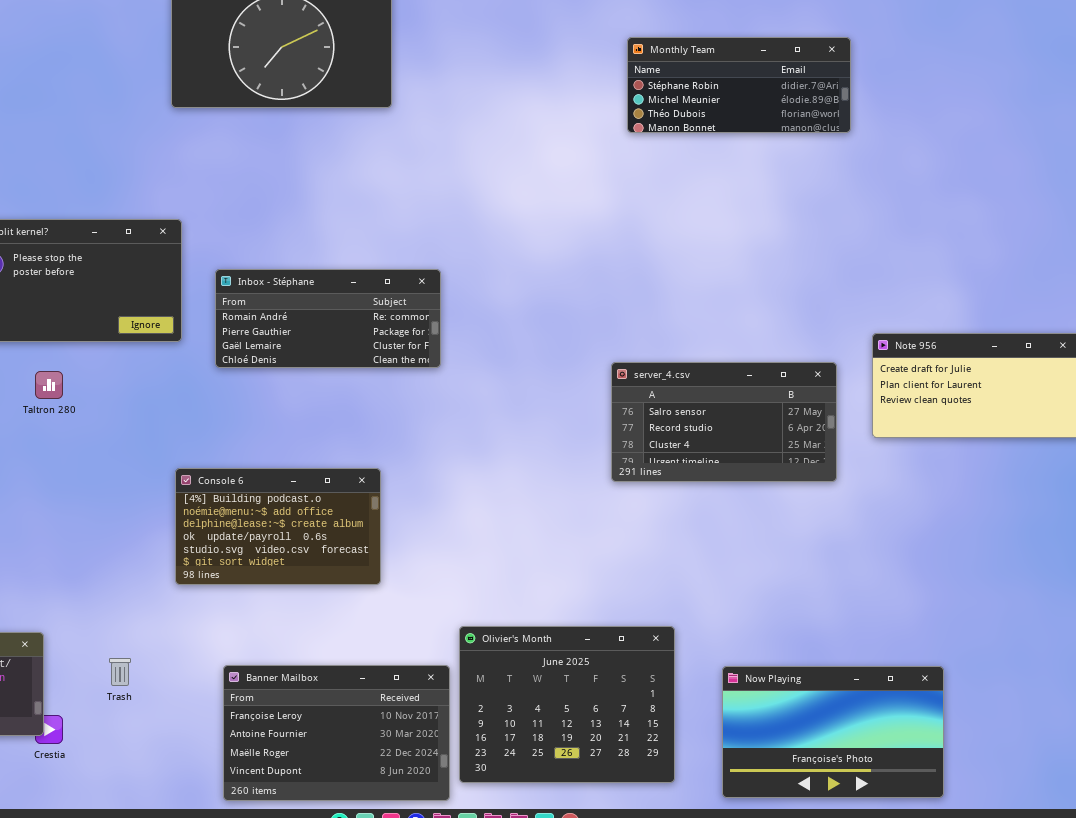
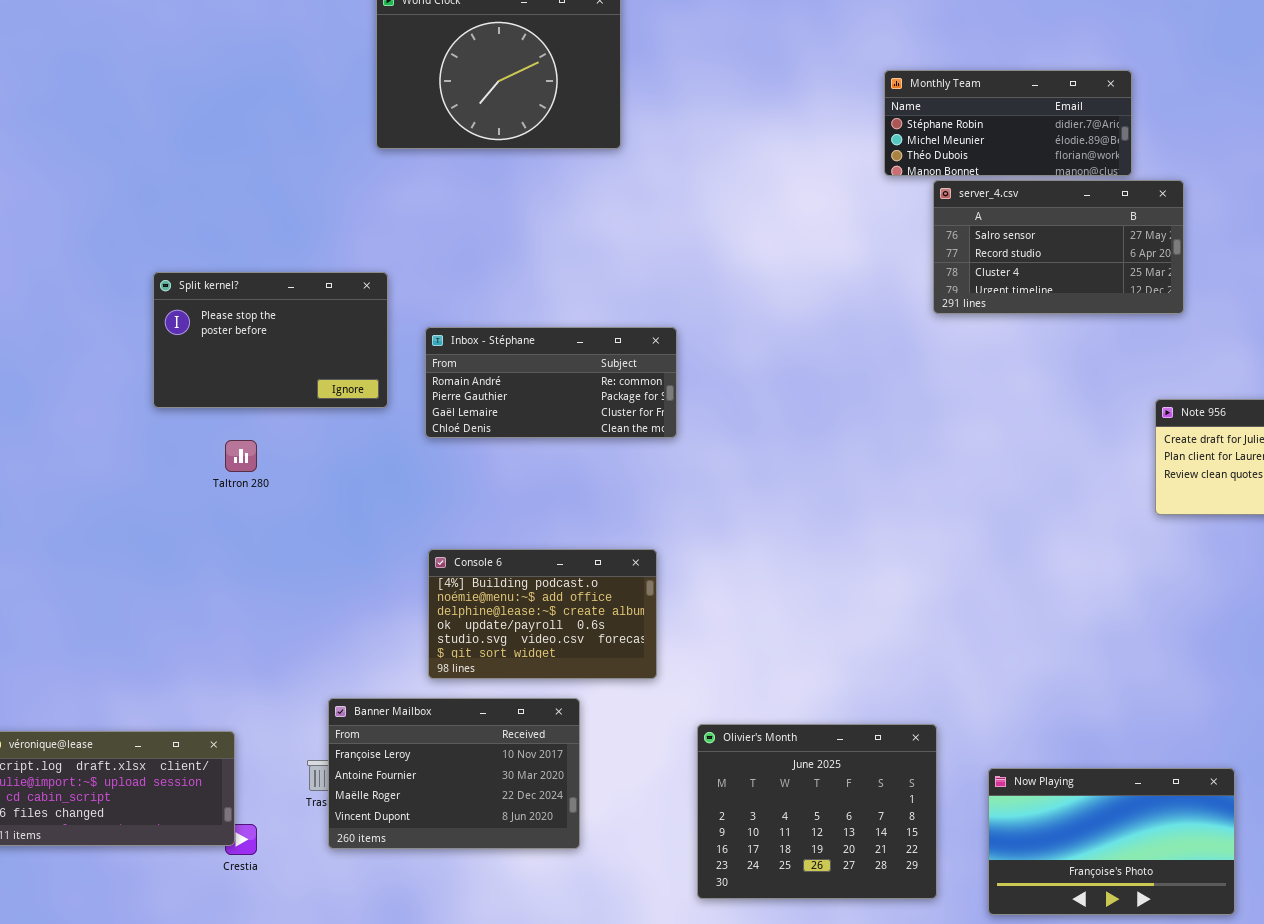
server_4.csv: [611,362,837,482] -> [933,180,1184,314], moved
Console 6: [175,468,381,585] -> [428,549,657,679], moved
Banner Mailbox: [223,665,450,801] -> [328,698,580,849], moved

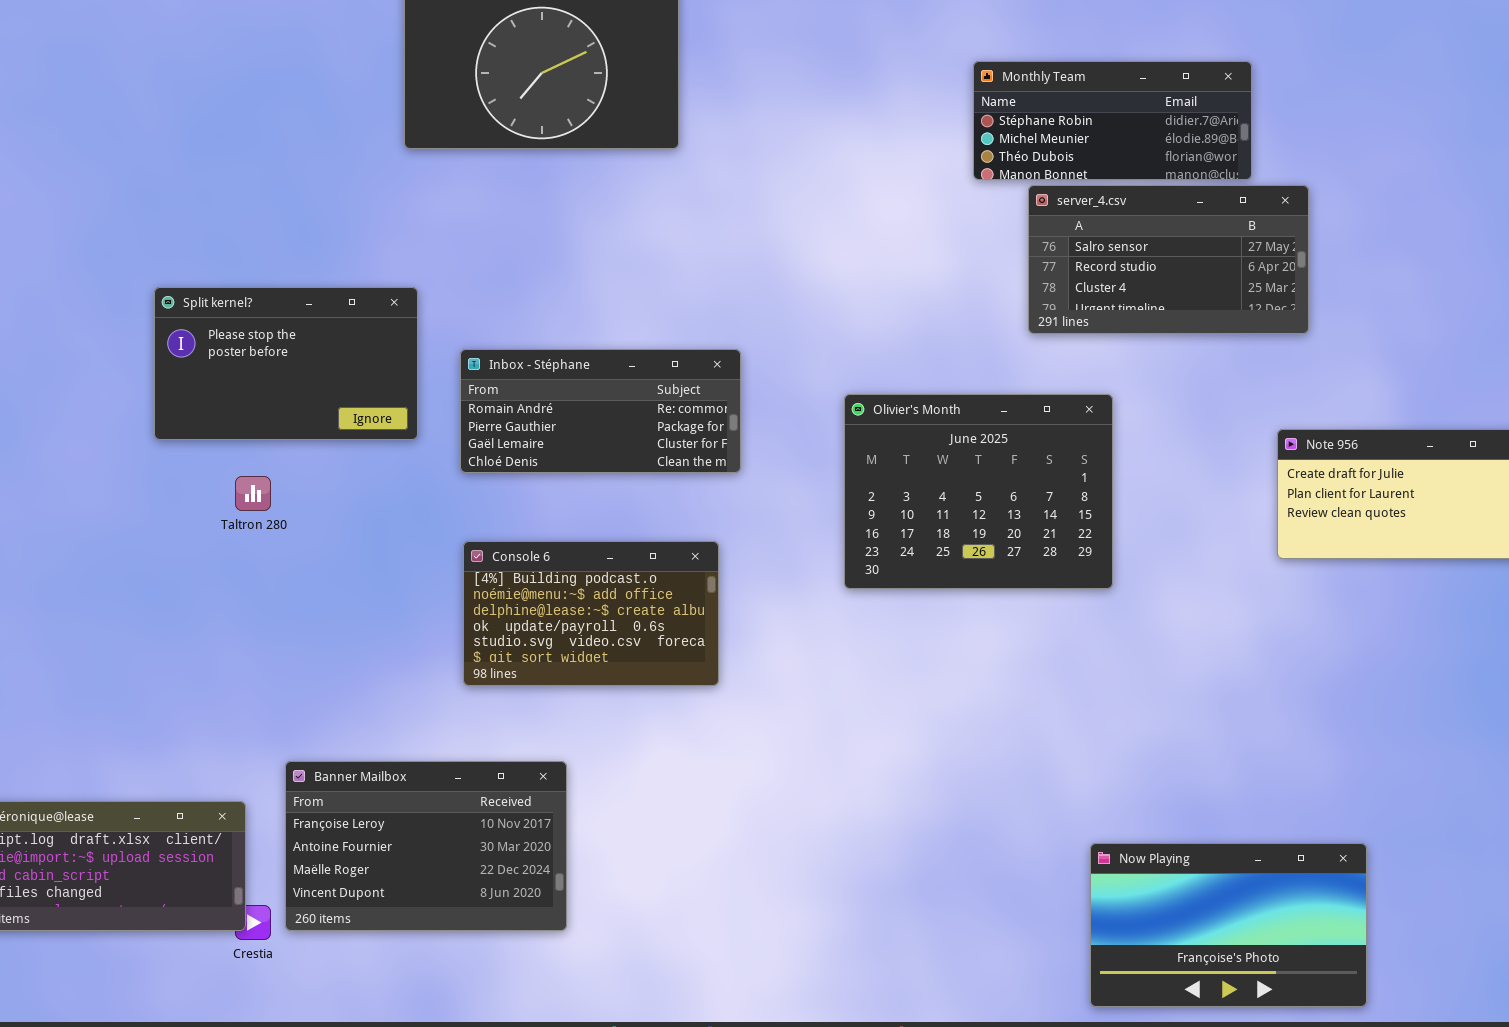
Console 6: [428,549,657,679] -> [463,541,719,686], moved
Banner Mailbox: [328,698,580,849] -> [285,761,567,931], moved
Olivier's Month: [697,724,937,899] -> [844,394,1113,589], moved

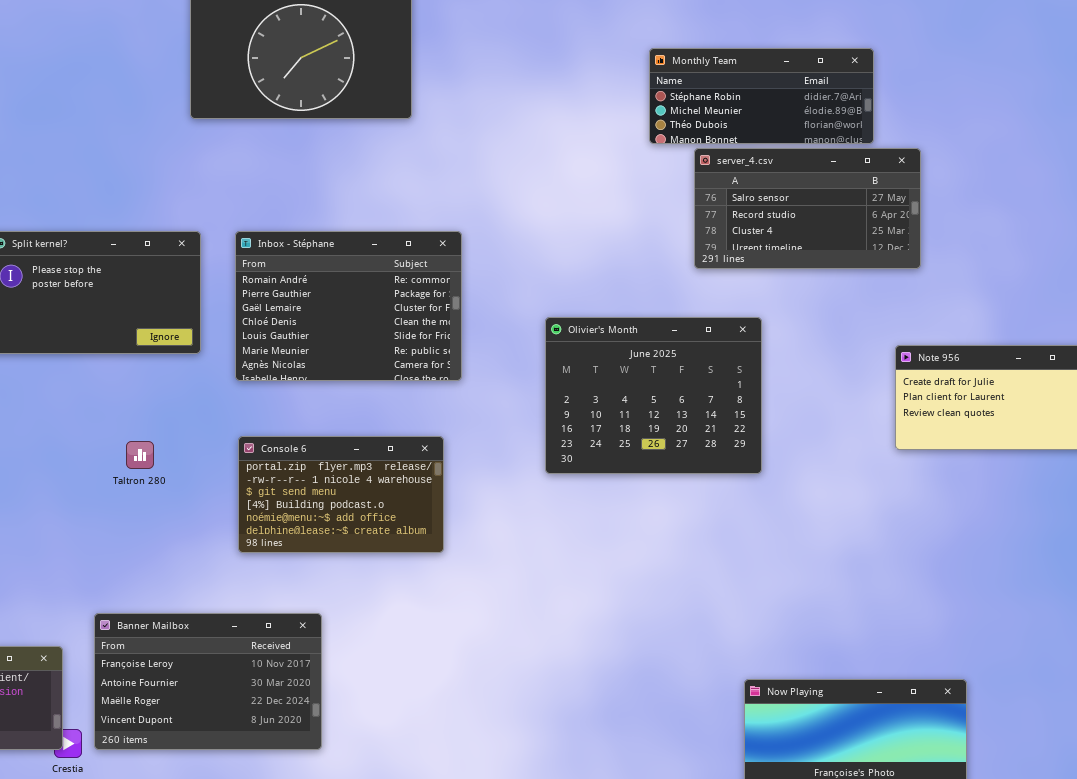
Inbox - Stéphane: [460,349,741,473] -> [235,231,462,381], resized
Taltron 280: [235,476,271,511] -> [126,441,154,469], moved
Console 6: [463,541,719,686] -> [238,436,444,553], scrolled up 3 rows

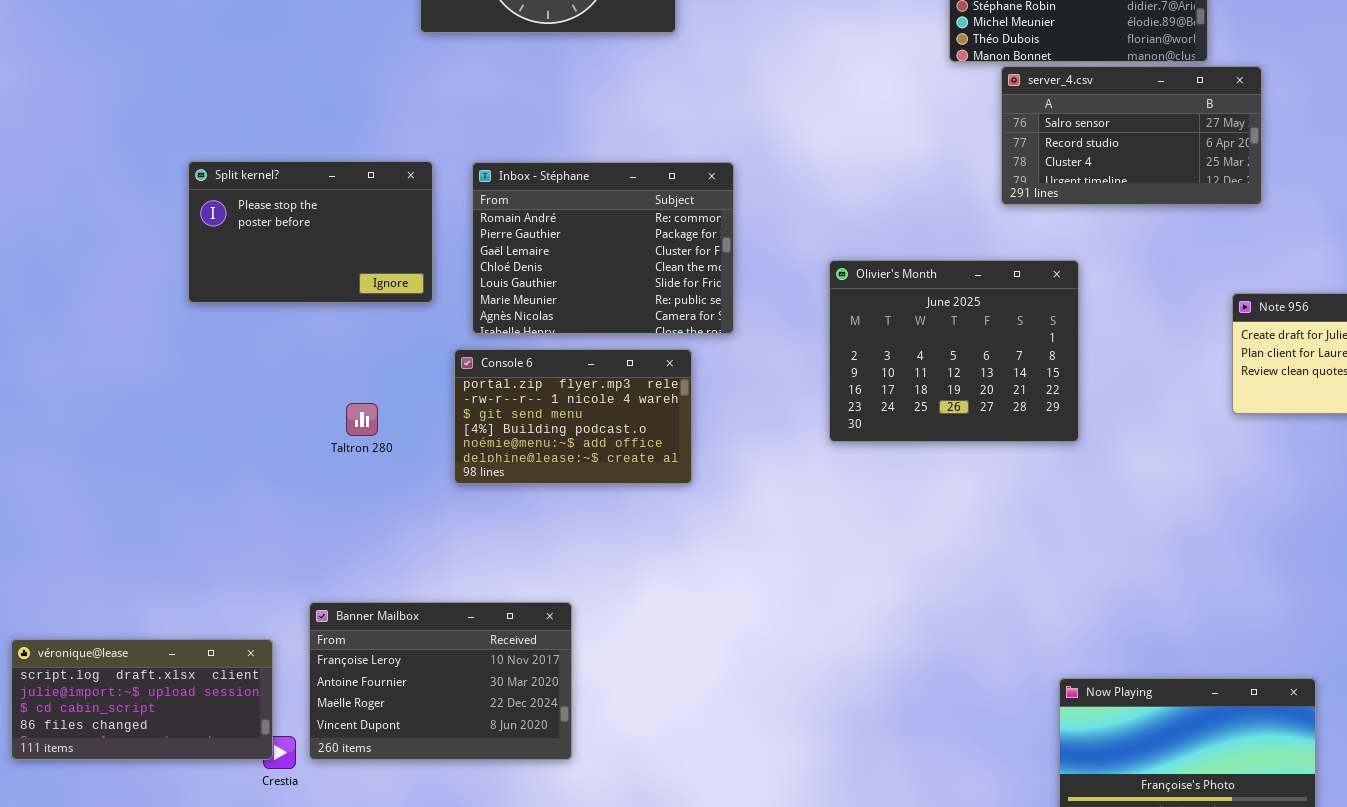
Console 6: [238,436,444,553] -> [454,349,692,484], moved

